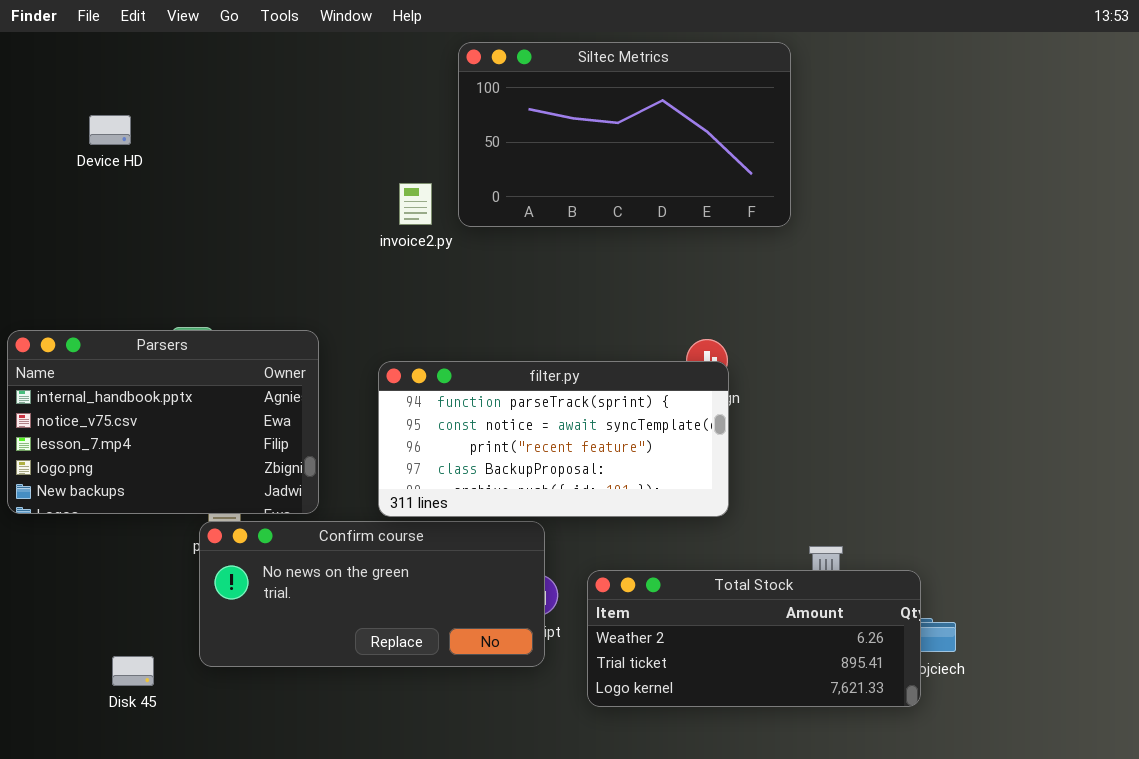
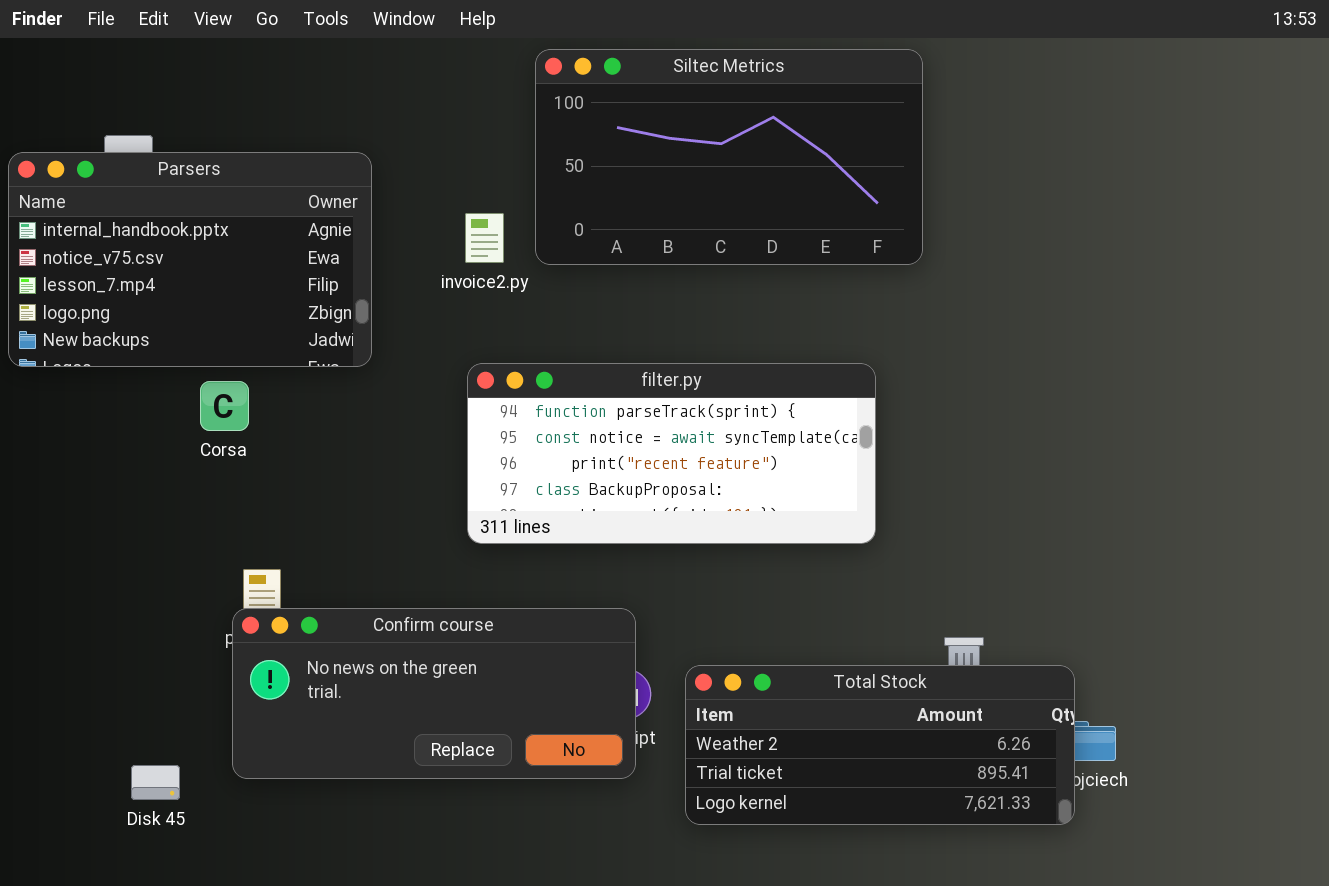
Parsers: [7,330,319,514] -> [8,152,372,367], moved
filter.py: [378,361,729,517] -> [467,363,876,544], moved

